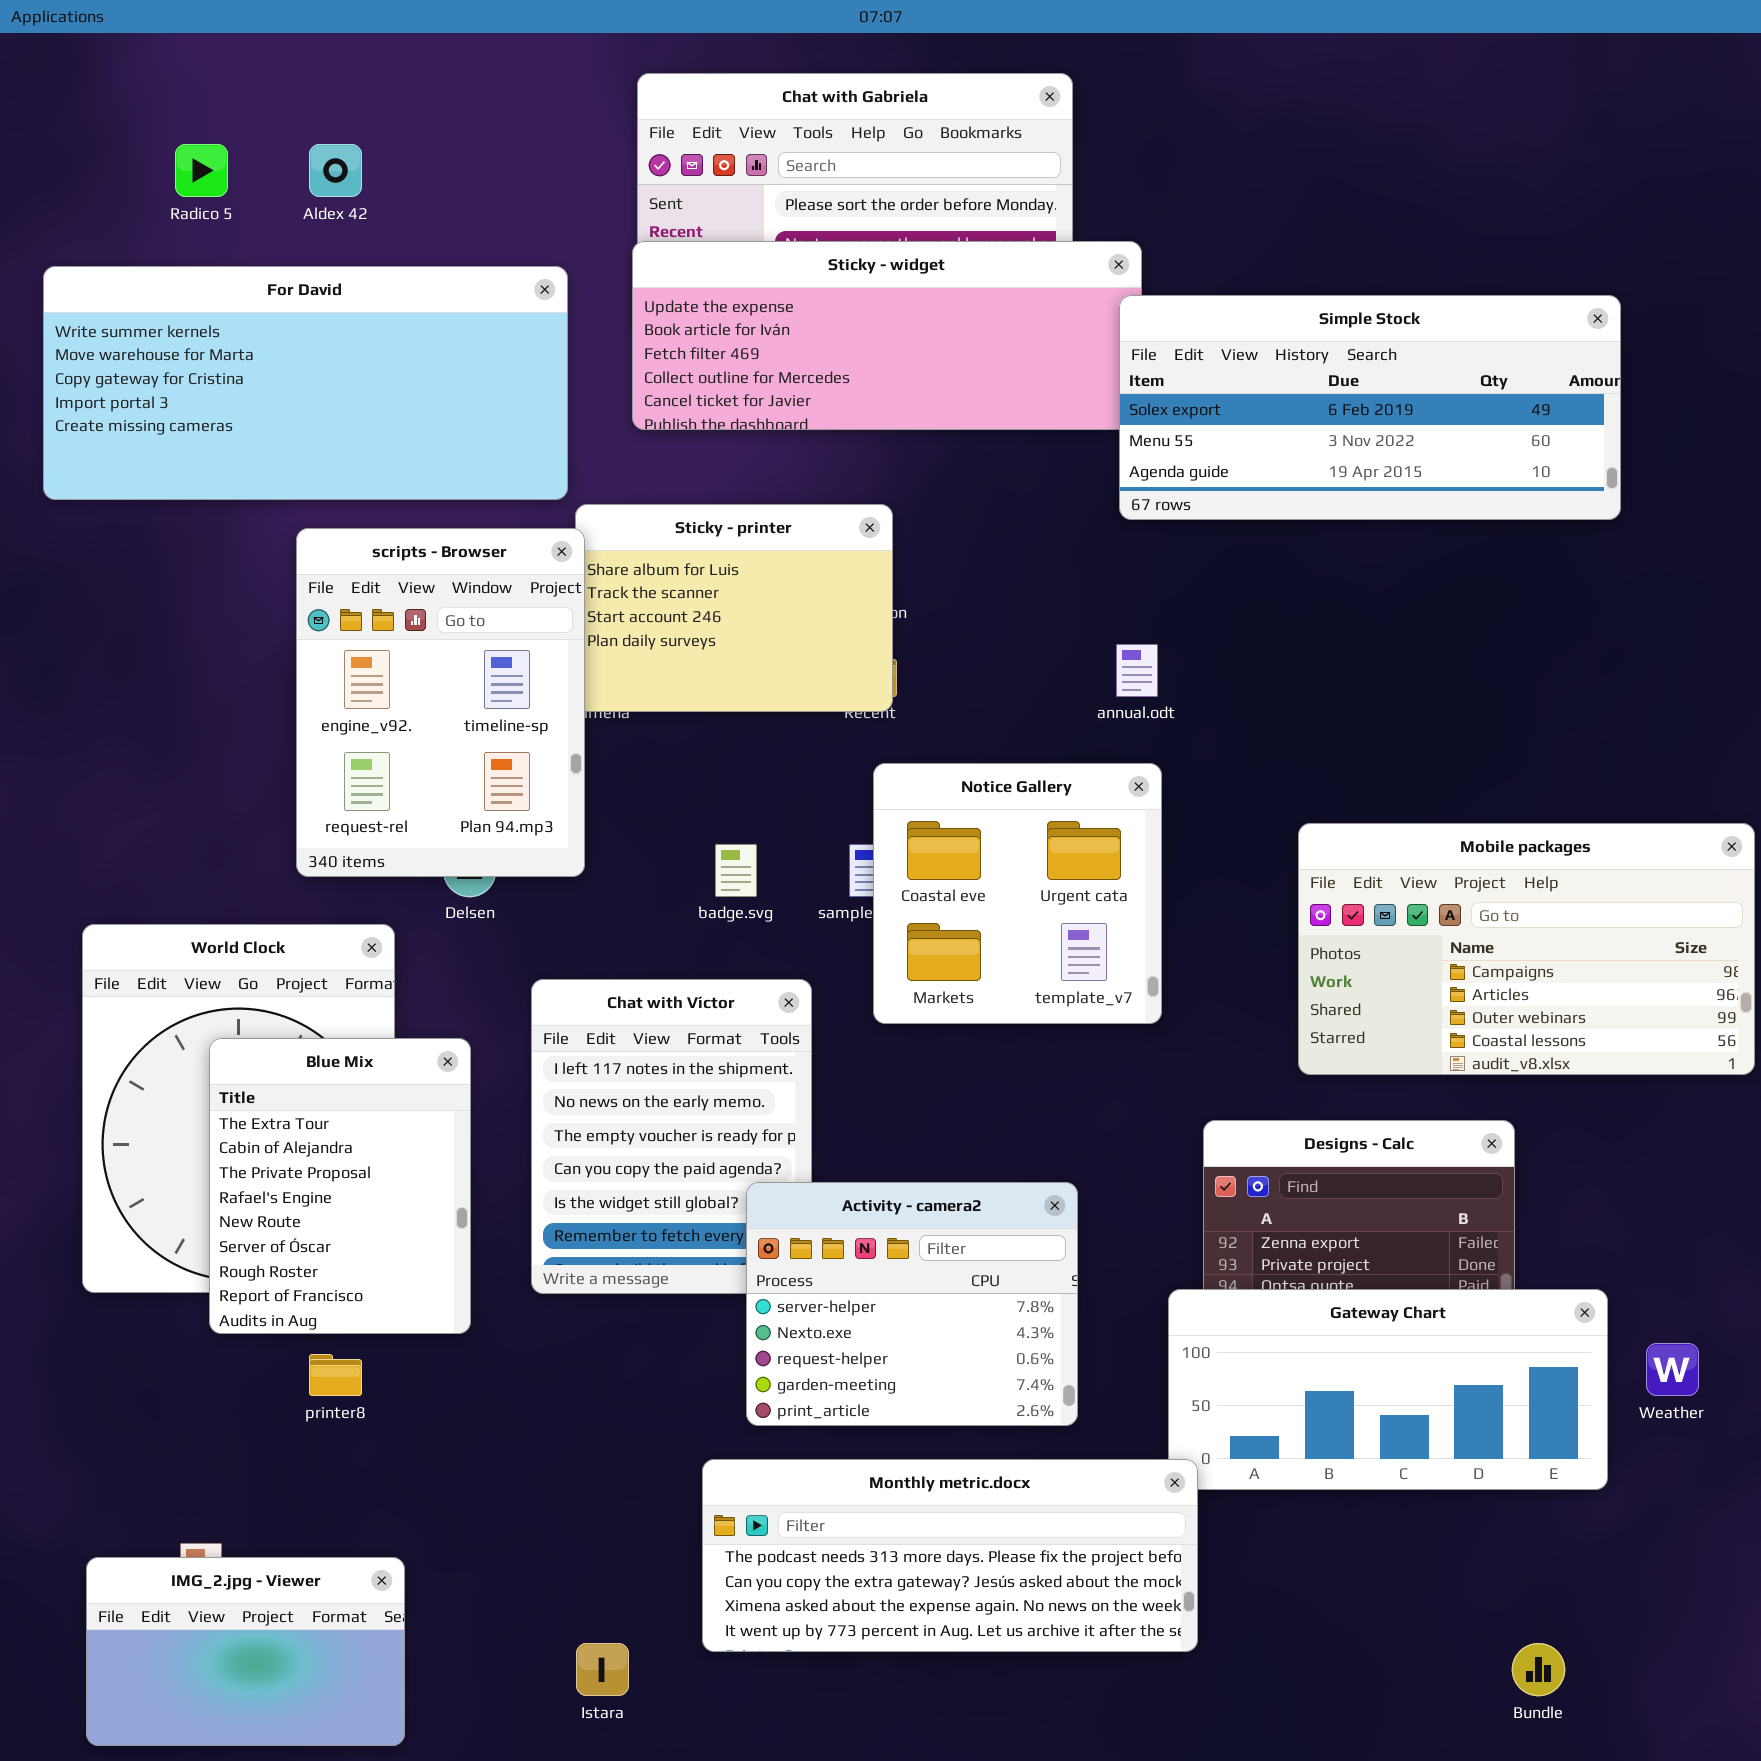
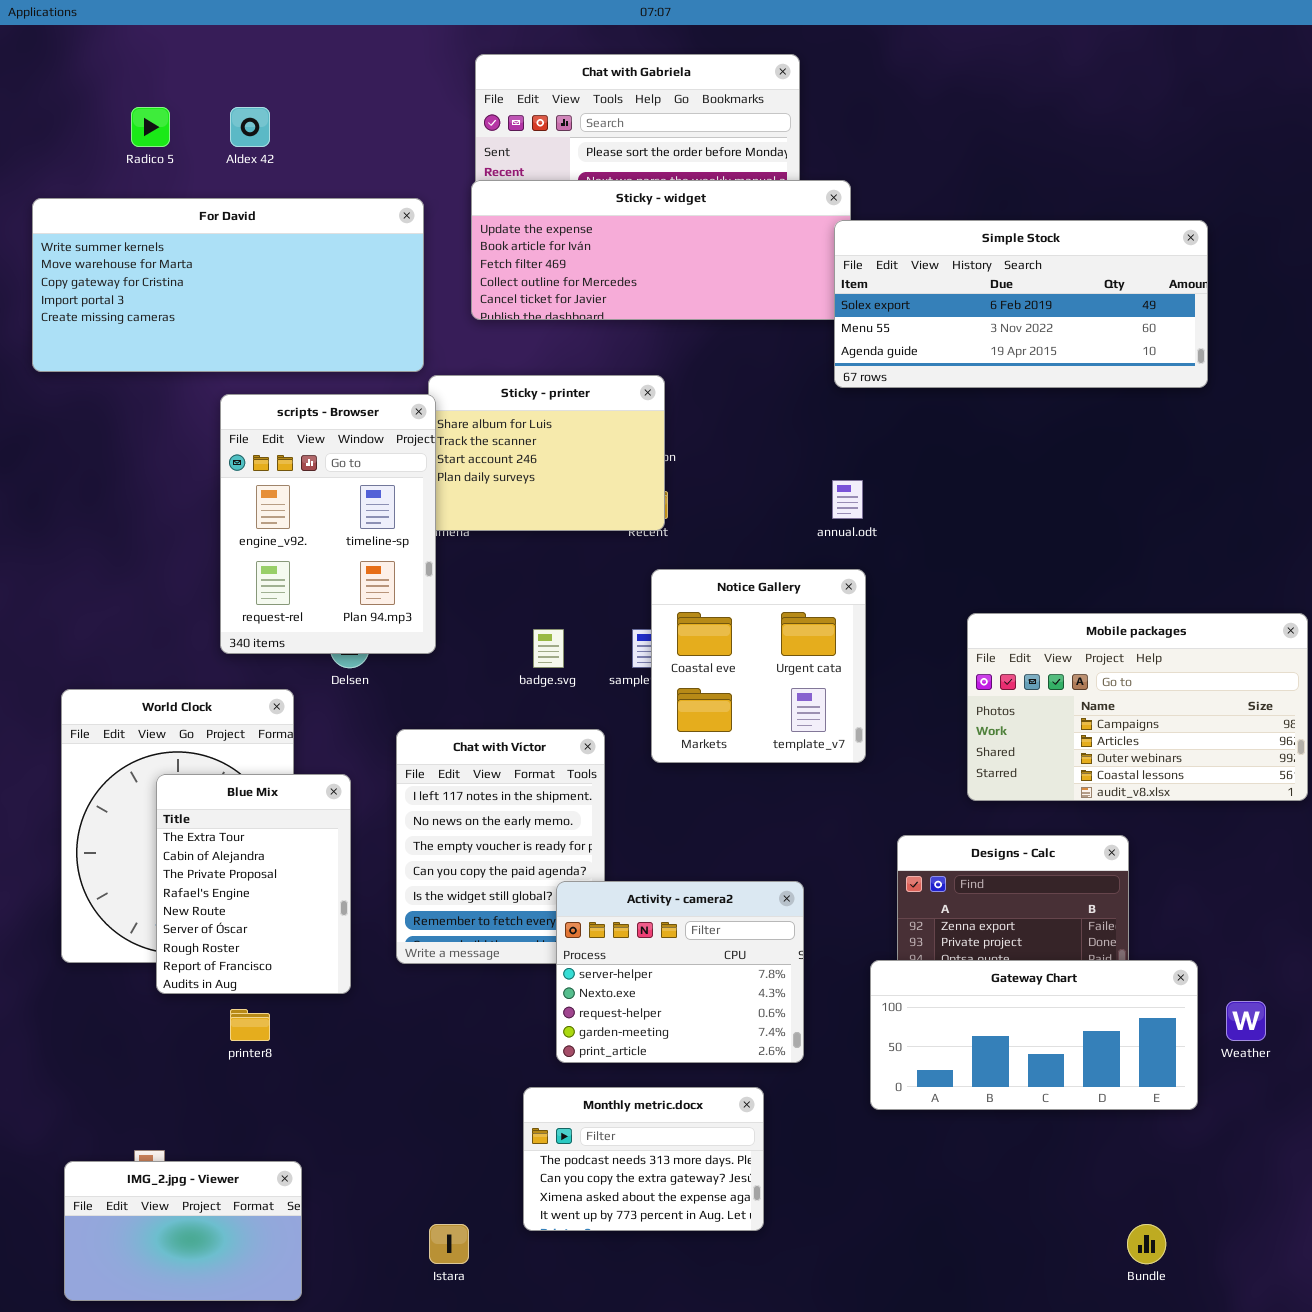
Monthly metric.docx: [702,1459,1198,1652] -> [523,1087,764,1231], resized

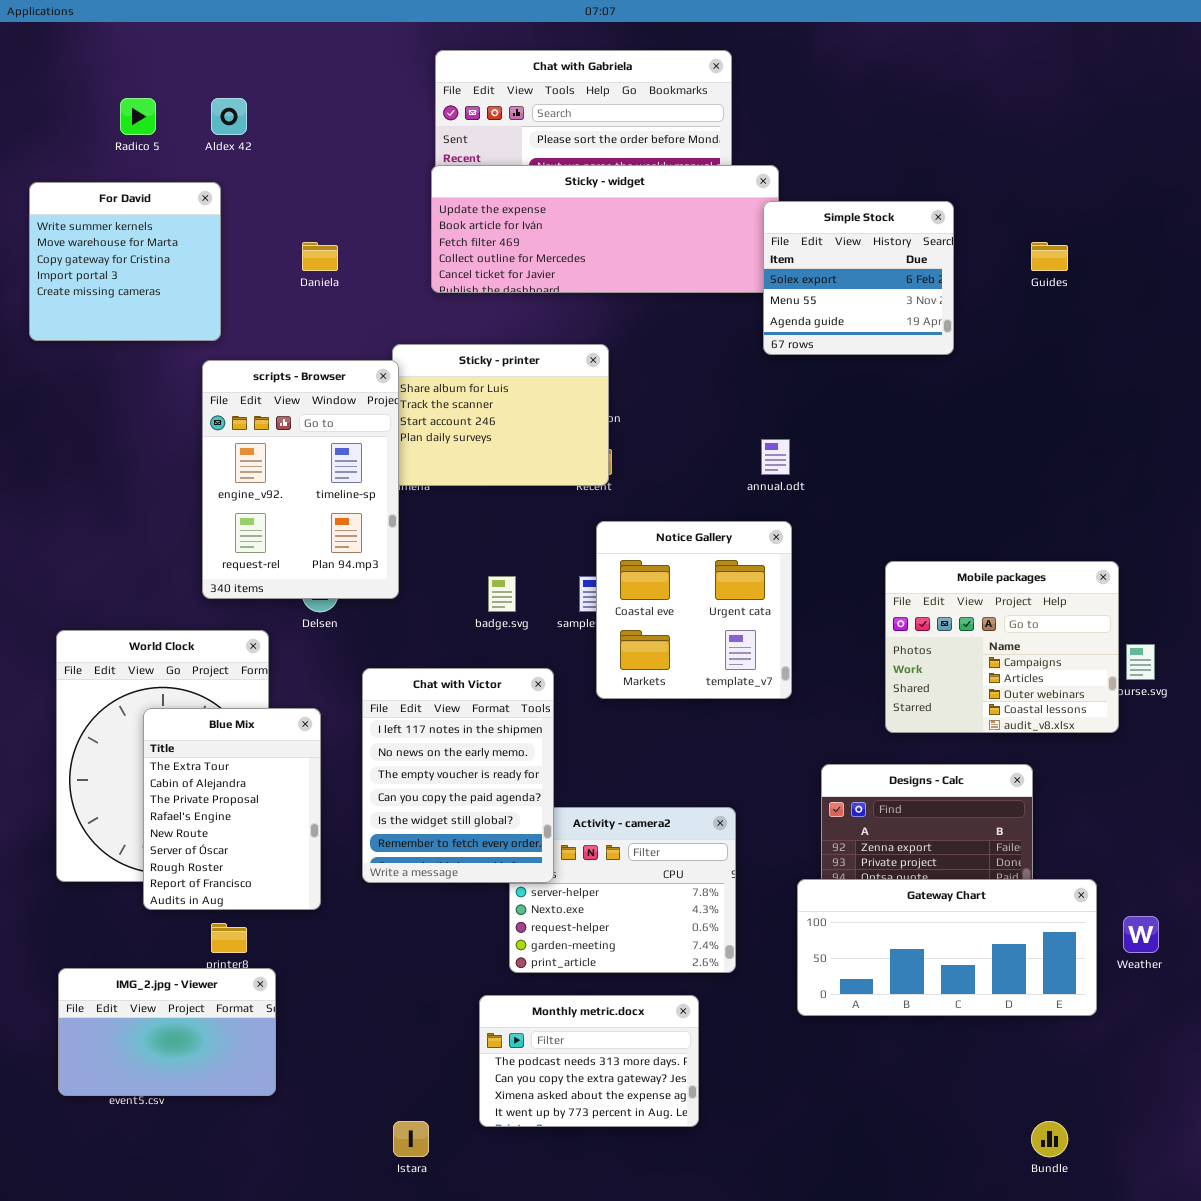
For David: [32,198,424,372] -> [29,182,221,341], resized
Simple Stock: [834,220,1208,388] -> [763,201,954,355], resized
Mobile packages: [967,613,1308,801] -> [885,561,1119,733], resized
Chat with Víctor: [396,729,605,964] -> [362,668,554,883], raised
IMG_2.jpg - Viewer: [64,1161,302,1301] -> [58,968,276,1096], moved

